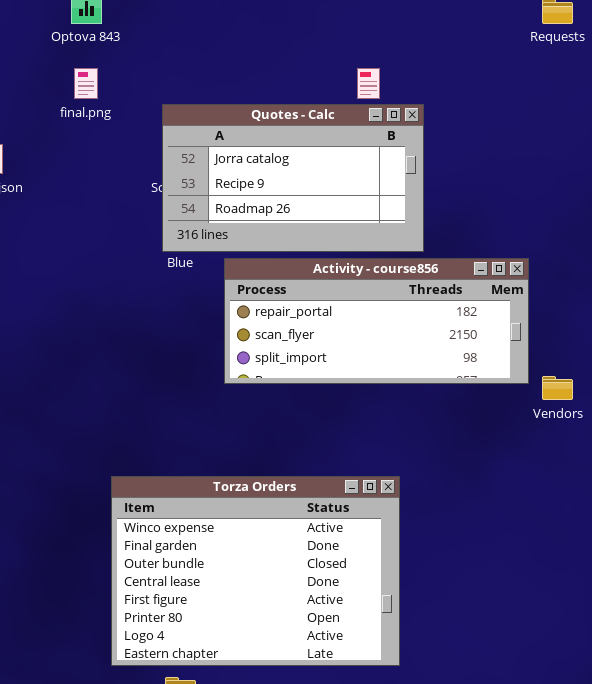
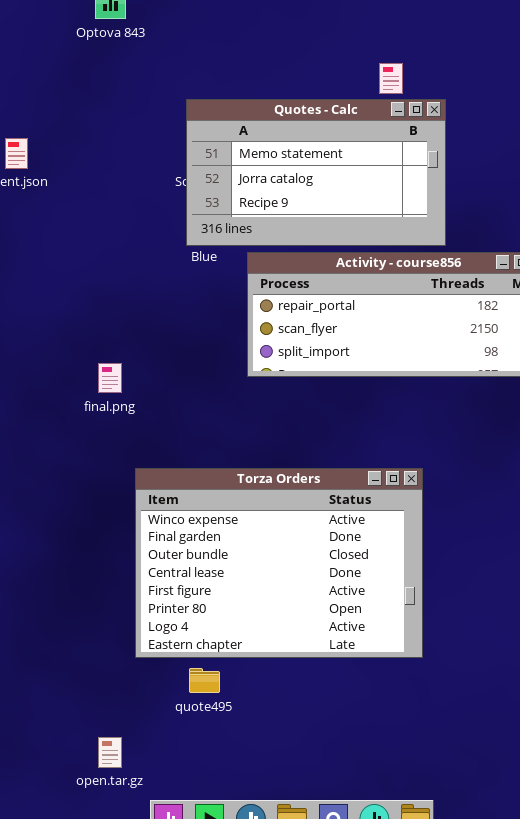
final.png: [74,68,98,99] -> [98,363,122,393], moved
Quotes - Calc: [162,104,424,252] -> [186,99,446,246], scrolled up 1 row

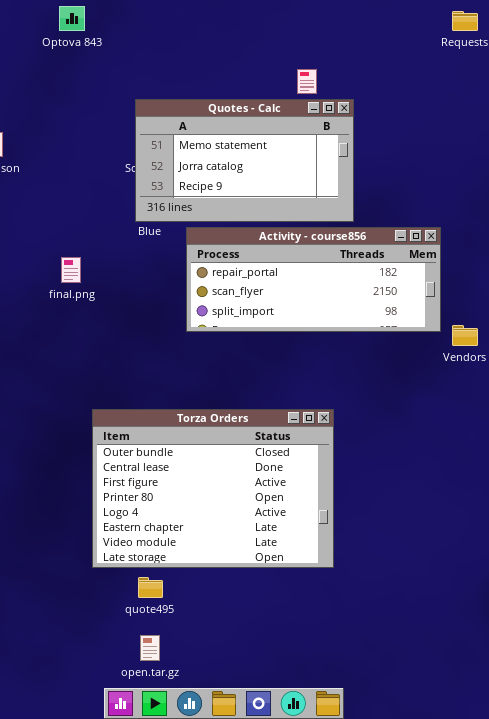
final.png: [98,363,122,393] -> [61,257,81,283], moved
Torza Orders: [135,468,423,658] -> [92,409,334,568], scrolled down 2 rows
open.tar.gz: [98,737,122,768] -> [140,635,160,661], moved

